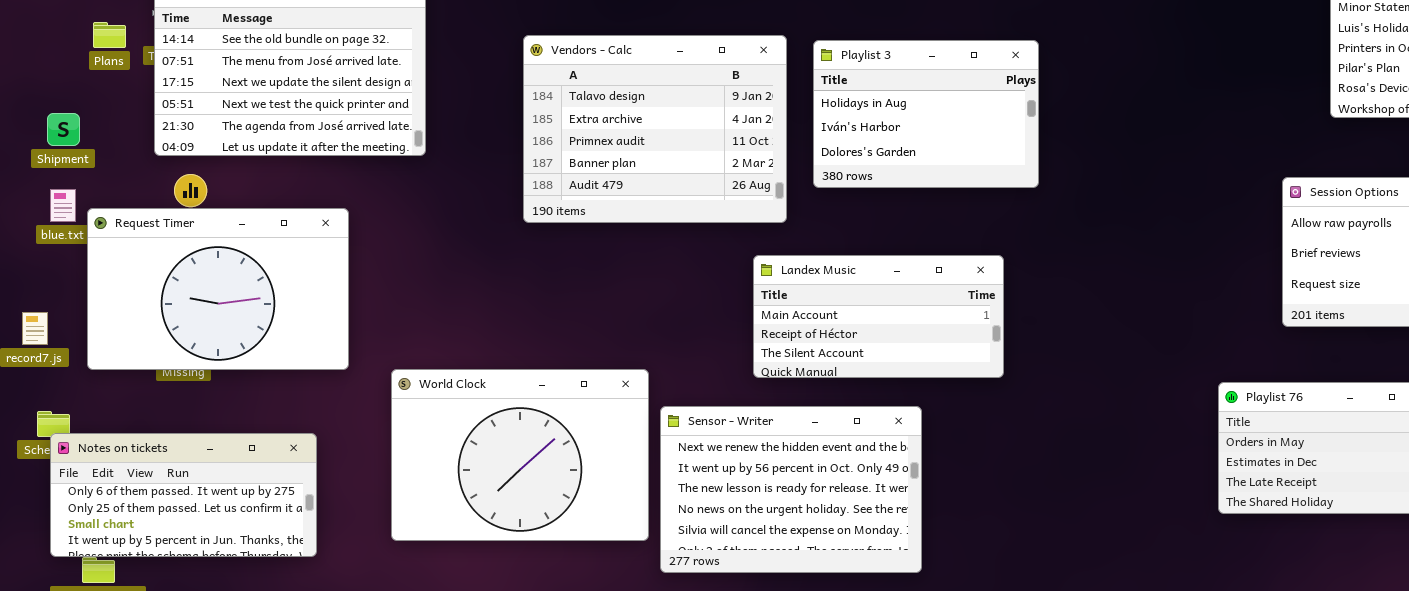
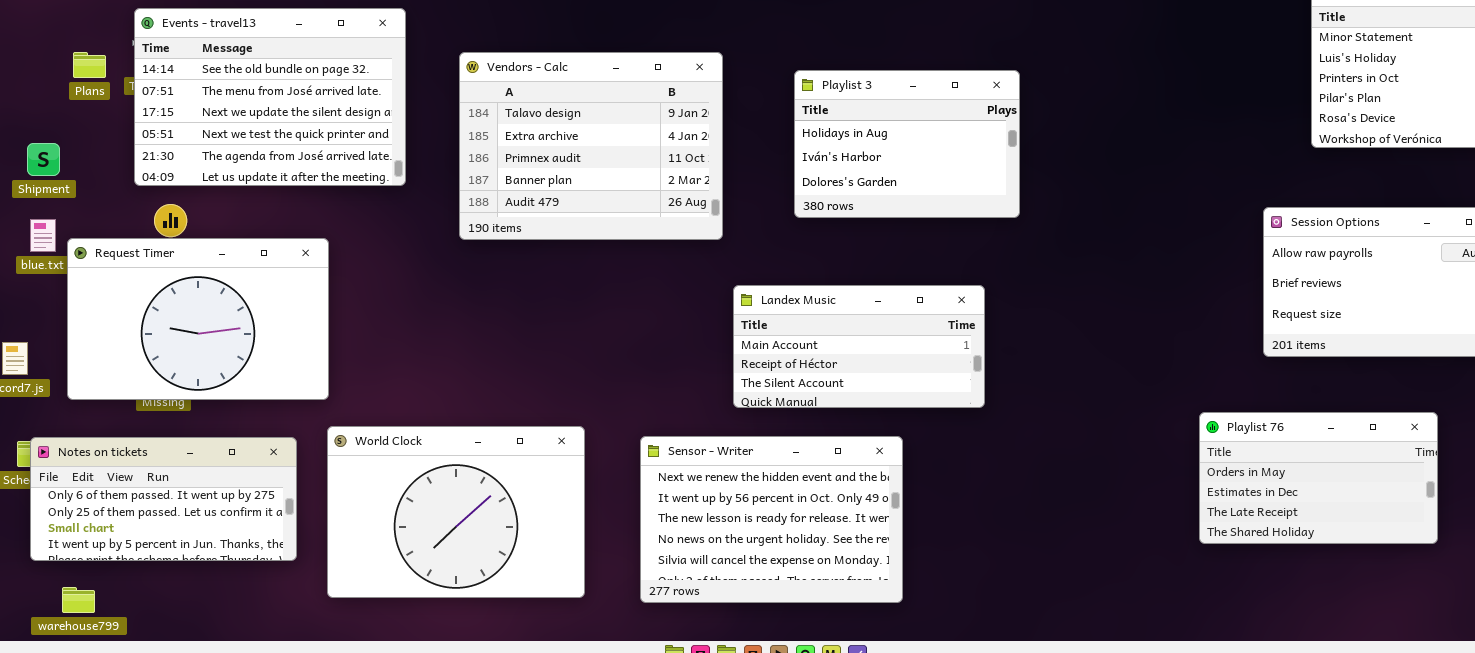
Vendors - Calc: [523,35,787,223] -> [459,52,723,240], moved
World Clock: [391,369,649,541] -> [327,426,585,598], moved
Notes on tickets: [50,433,317,557] -> [30,437,297,561], moved

